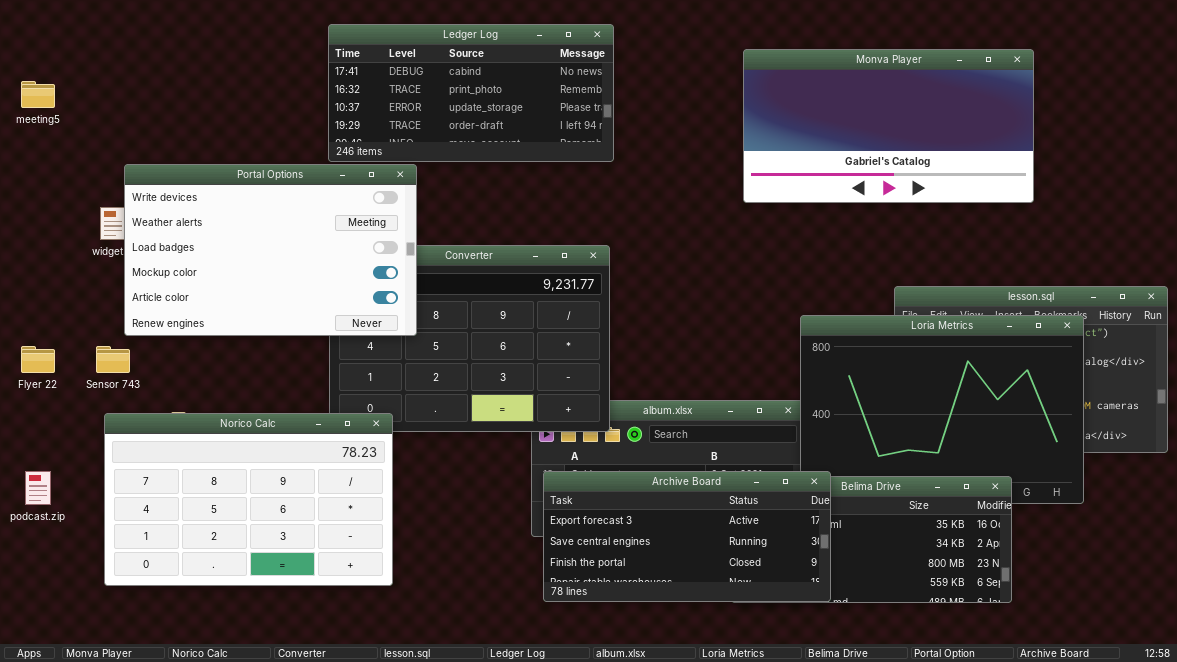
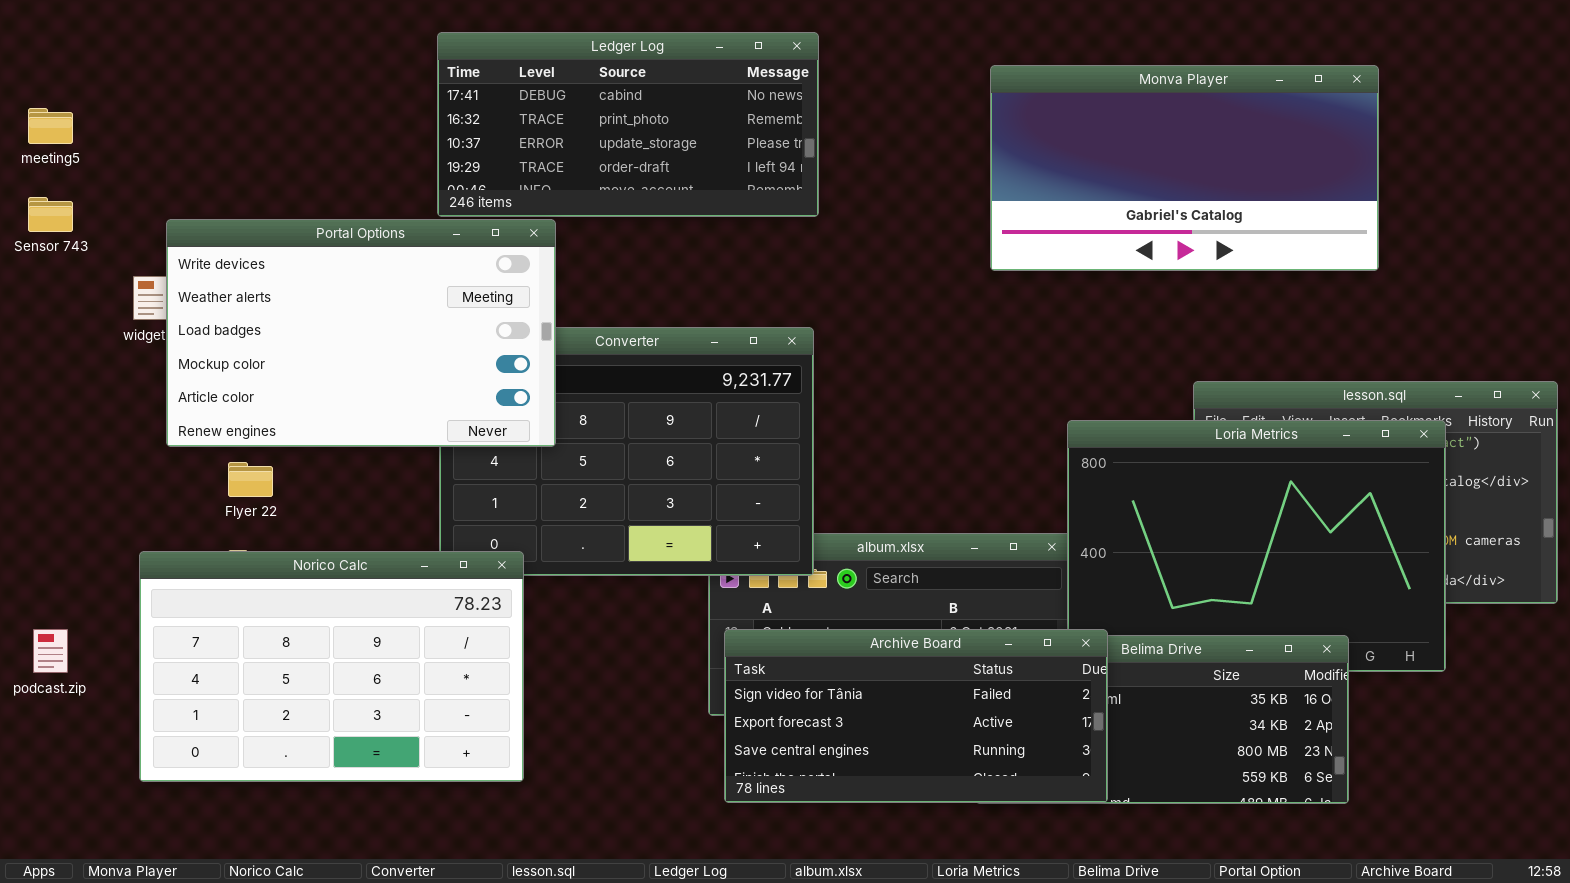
Flyer 22: [21,346,55,373] -> [228,462,273,497], moved
Sensor 743: [96,346,130,373] -> [28,197,73,232], moved
Archive Board: [543,471,831,602] -> [724,629,1108,803], scrolled up 1 row

